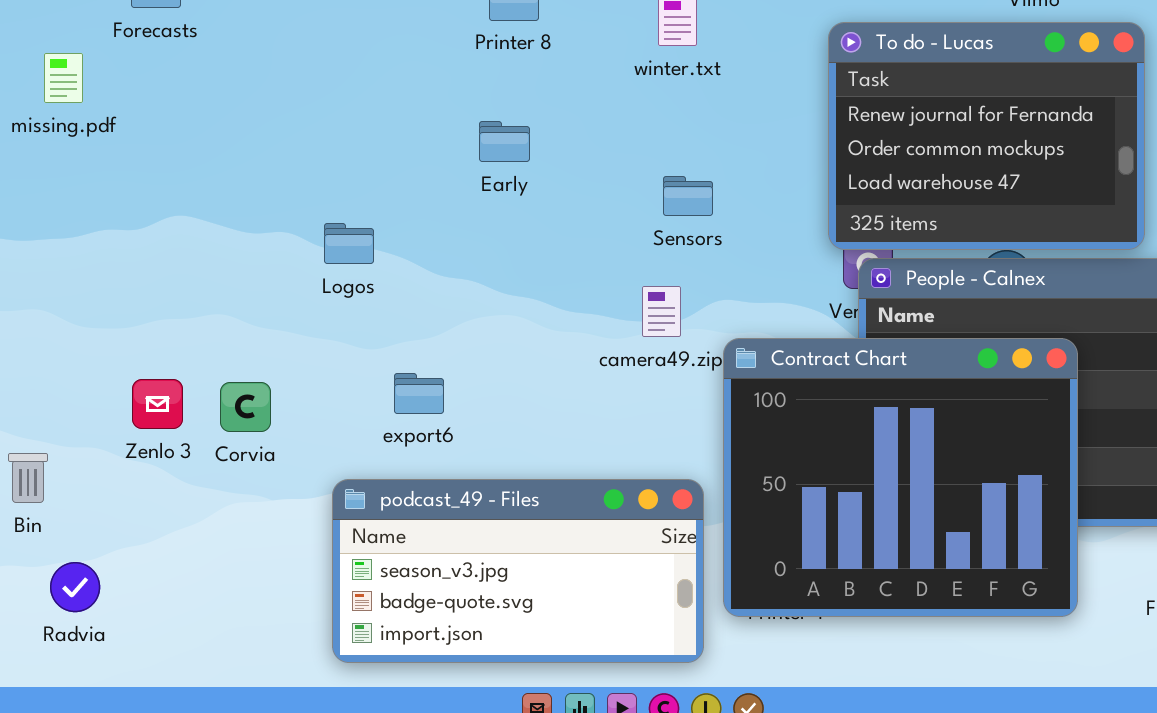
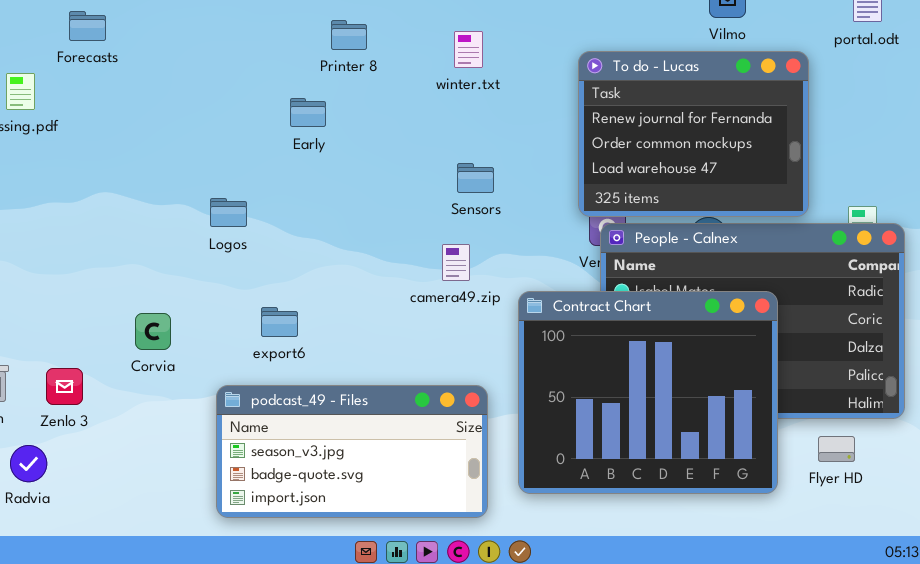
Early: [479,121,530,162] -> [290,98,326,127], moved
Contract Chart: [723,338,1078,617] -> [518,291,778,494], moved
Zenlo 3: [132,379,183,429] -> [46,368,83,405], moved

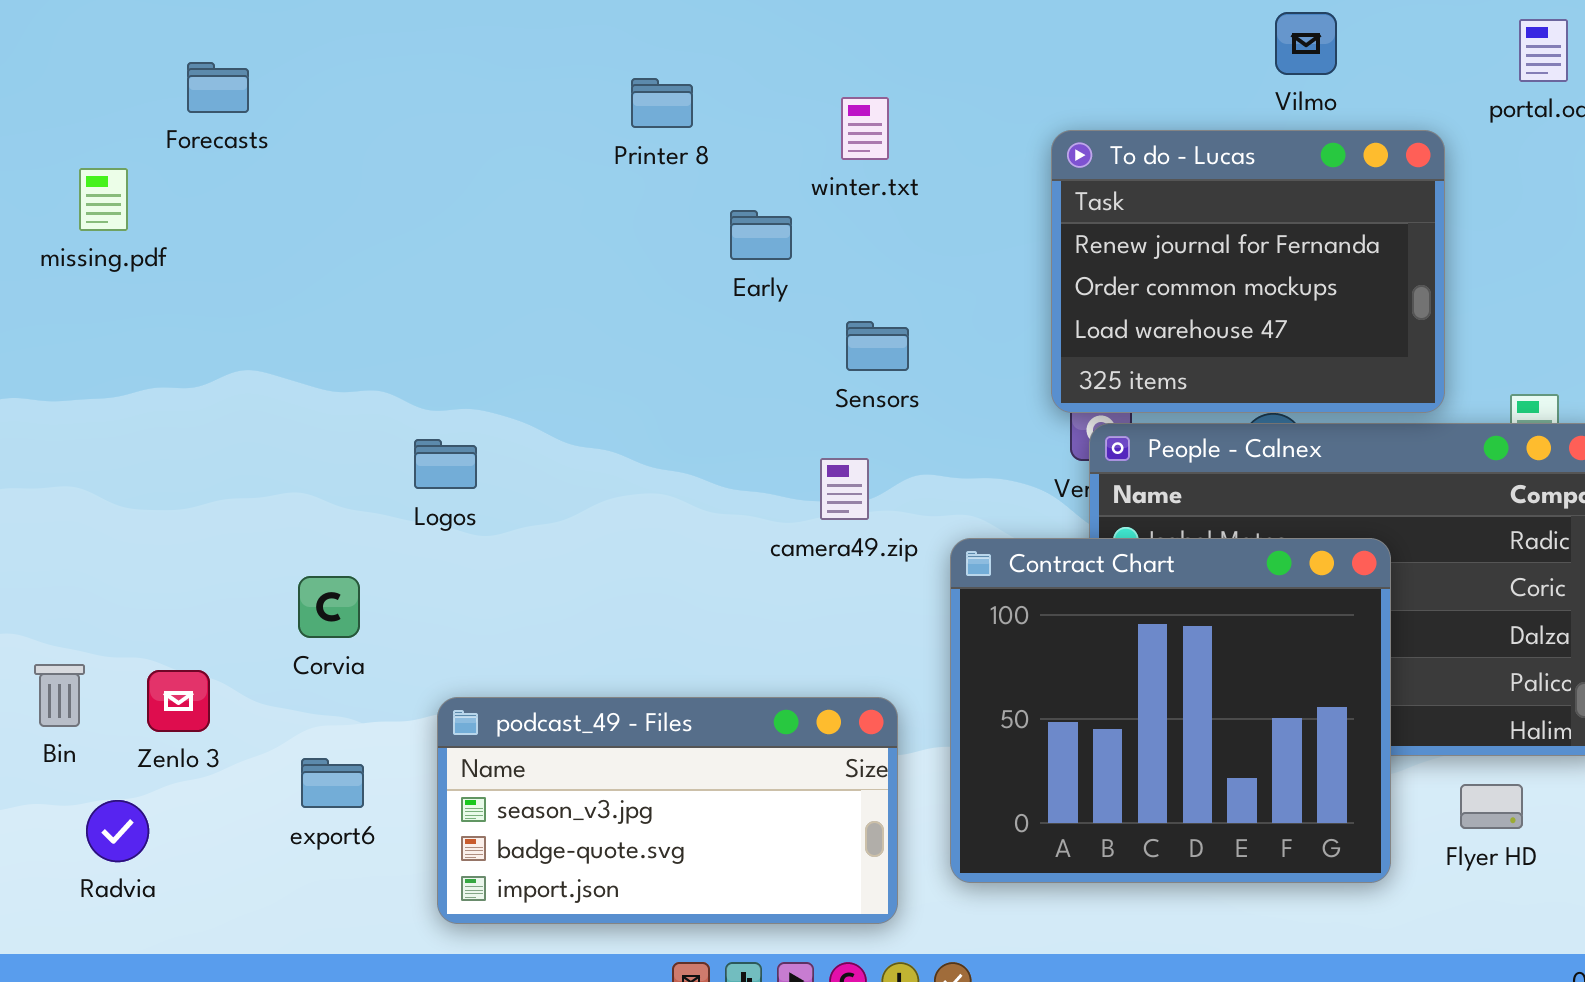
Early: [290,98,326,127] -> [730,210,792,260], moved
Logos: [210,198,247,227] -> [414,439,477,489], moved
export6: [261,307,298,337] -> [301,758,364,808], moved

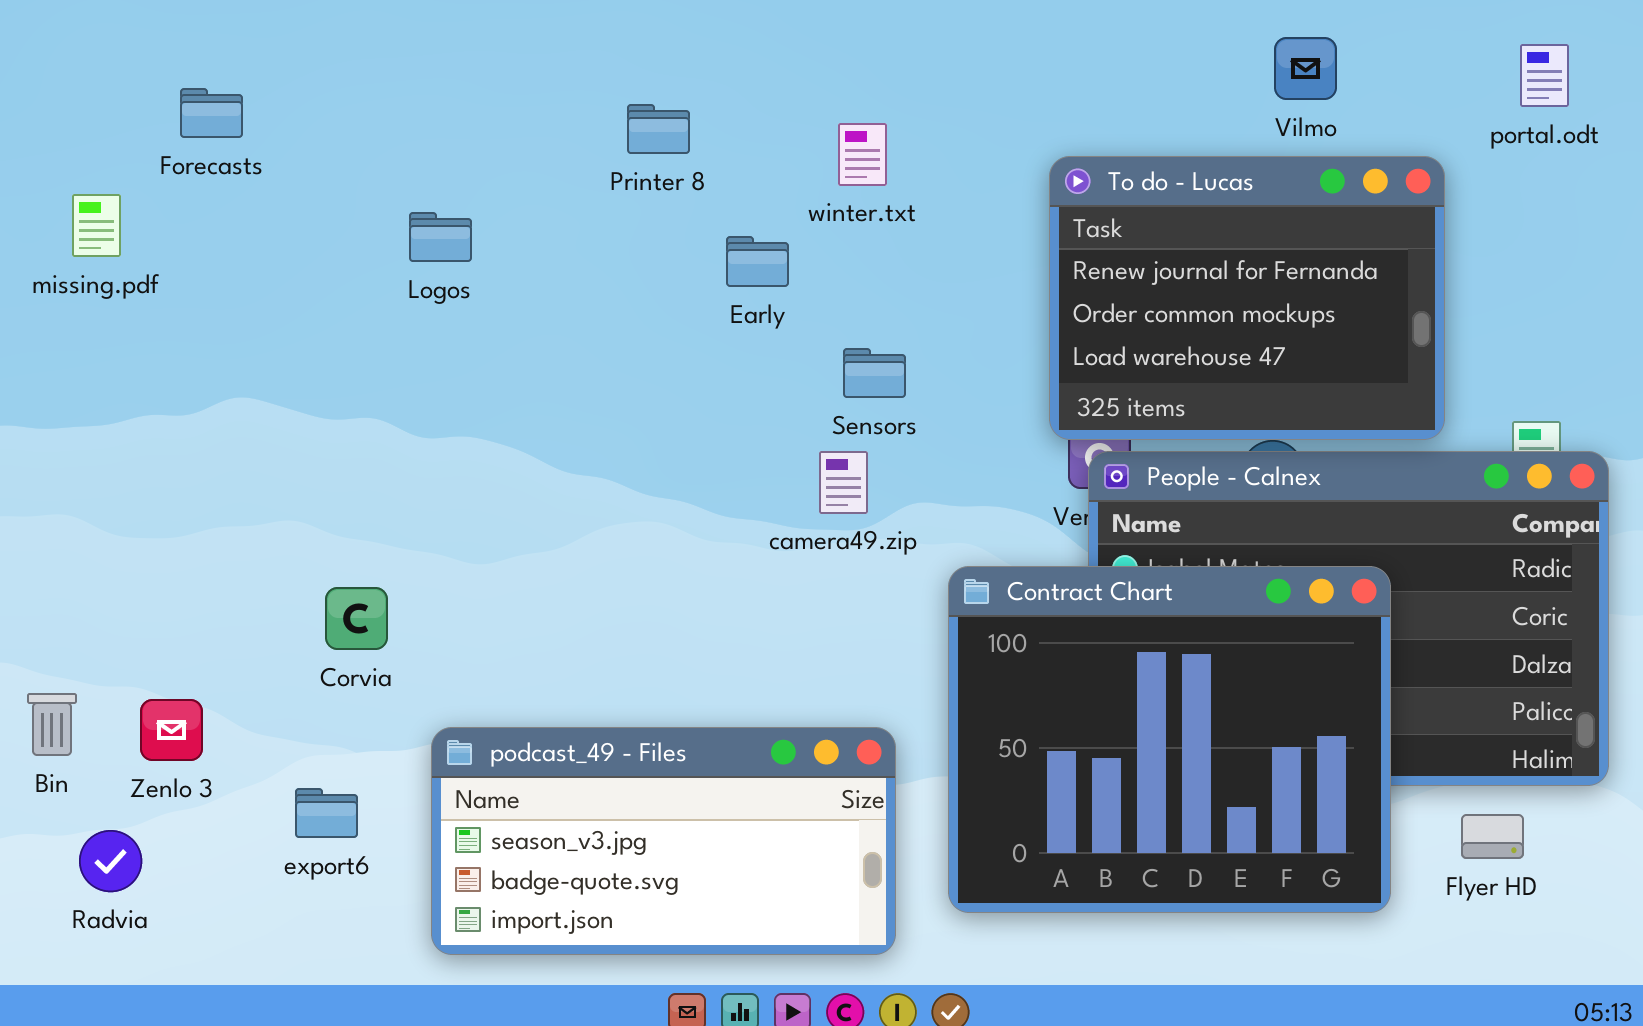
Logos: [414,439,477,489] -> [409,212,472,262], moved
camera49.zip: [820,458,869,520] -> [819,451,868,514], moved
Corvia: [298,576,360,638] -> [325,587,388,650], moved

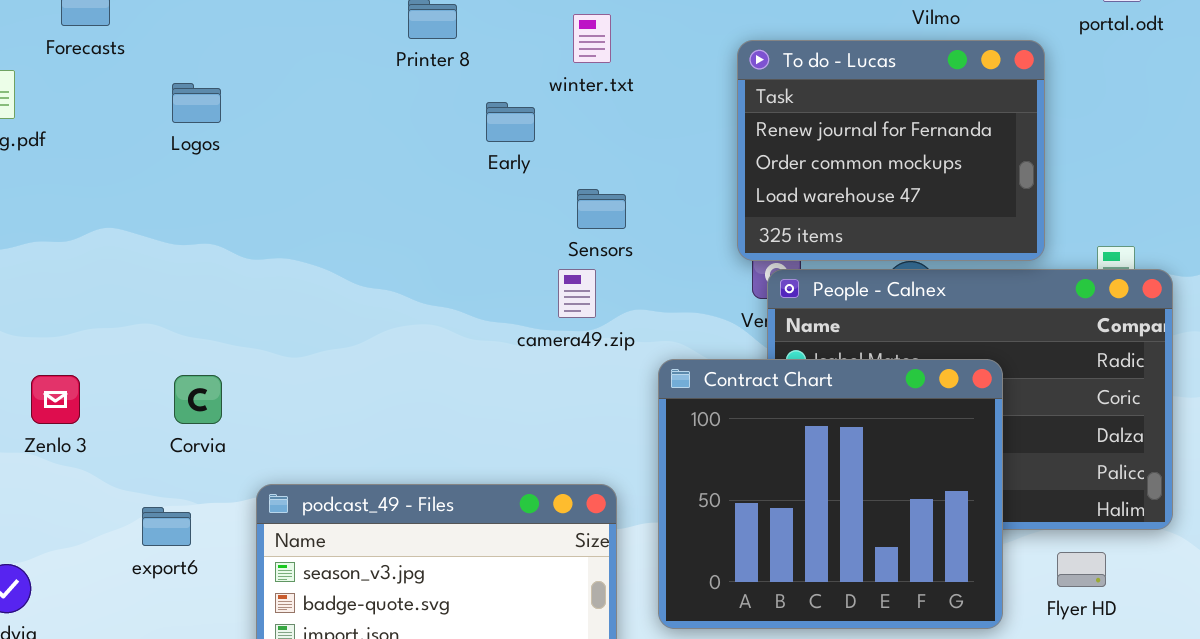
Logos: [409,212,472,262] -> [172,83,221,123], moved
Zenlo 3: [140,699,203,761] -> [31,375,80,424], moved
export6: [295,788,358,838] -> [142,507,191,546], moved

